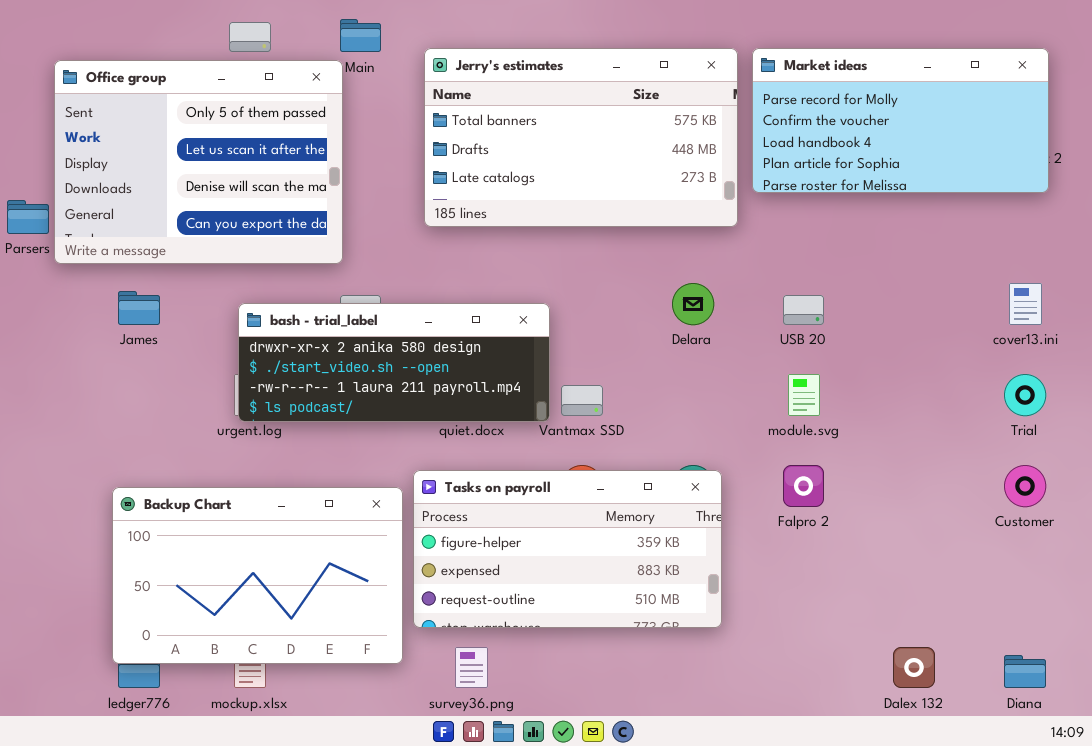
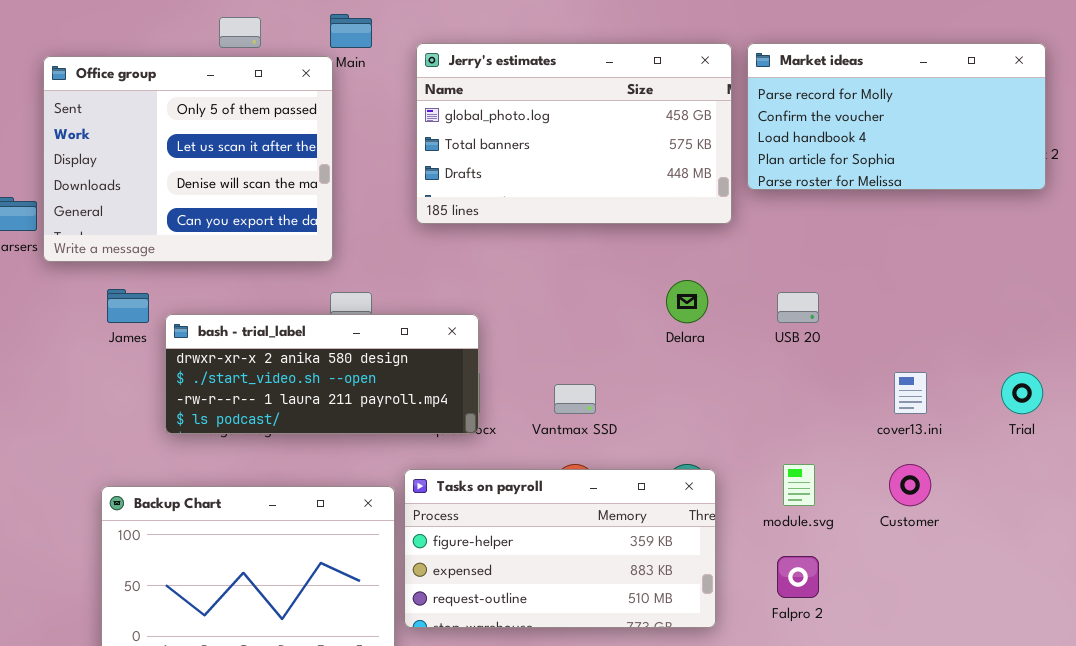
Jerry's estimates: [424,48,738,227] -> [416,43,732,224], scrolled up 1 row
cover13.ini: [1009,283,1042,325] -> [894,372,927,414], moved
bash - trial_label: [238,303,550,422] -> [165,314,479,434], moved
module.svg: [788,374,820,416] -> [783,464,815,506], moved
Falpro 2: [783,465,824,507] -> [777,556,819,598], moved
Customer: [1004,465,1046,507] -> [889,464,931,506], moved

